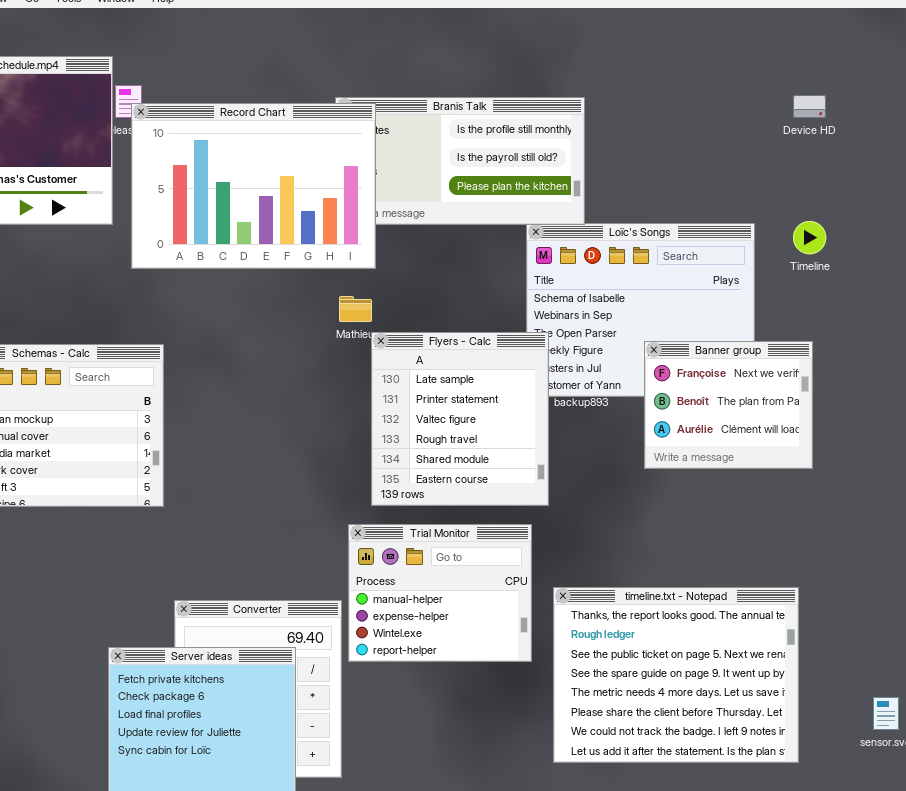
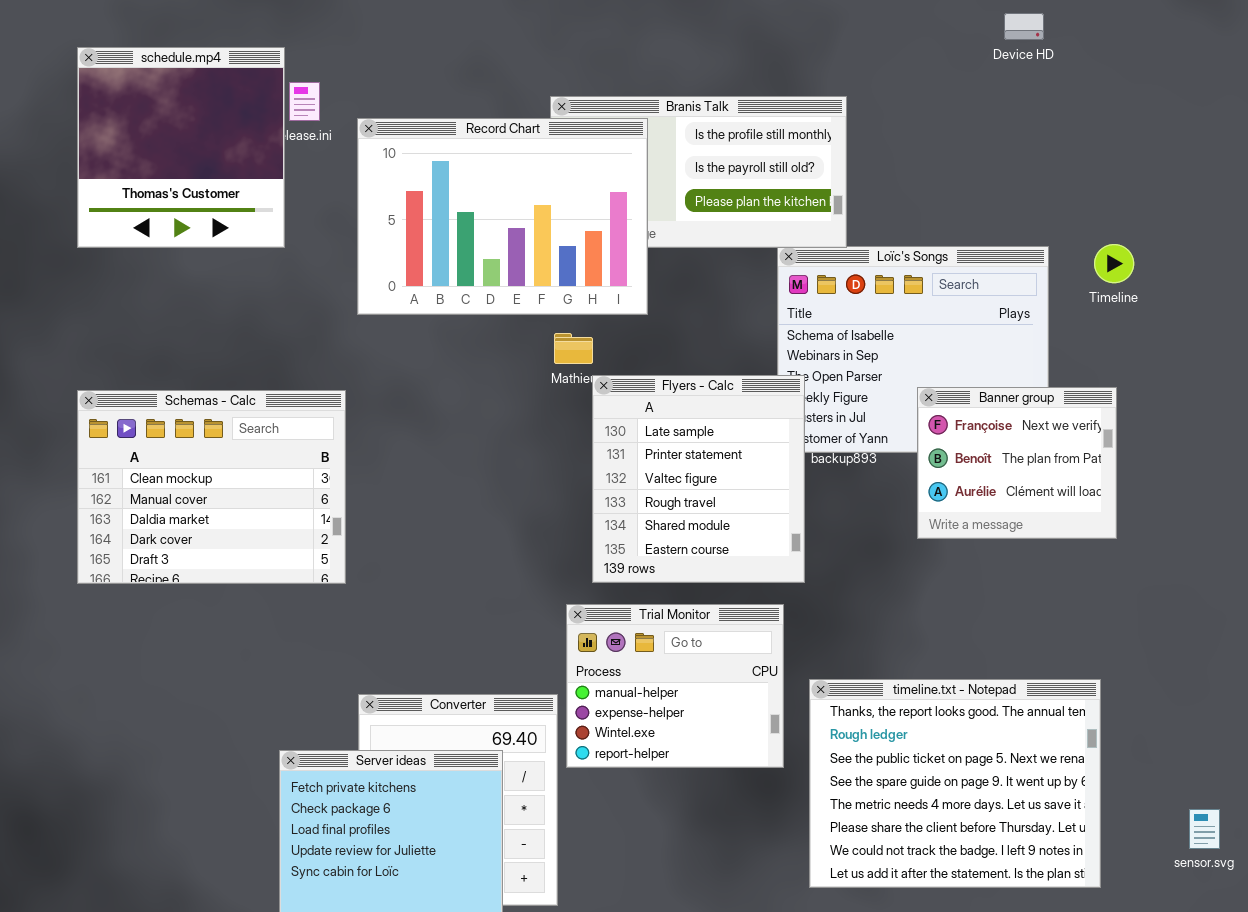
Device HD: [793,95,826,118] -> [1004,13,1044,40], moved
Record Chart: [131,103,376,269] -> [357,118,648,315], moved

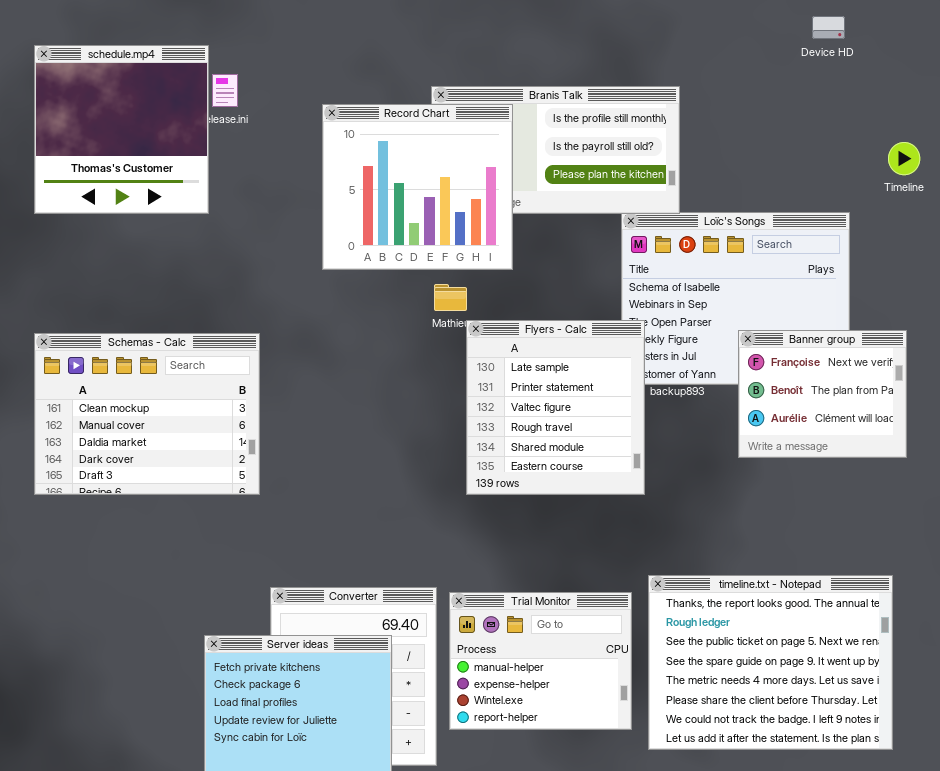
Record Chart: [357,118,648,315] -> [322,104,513,270], resized
Timeline: [1094,244,1134,283] -> [888,142,920,175], moved
Trial Monitor: [566,604,784,768] -> [449,592,632,730], moved

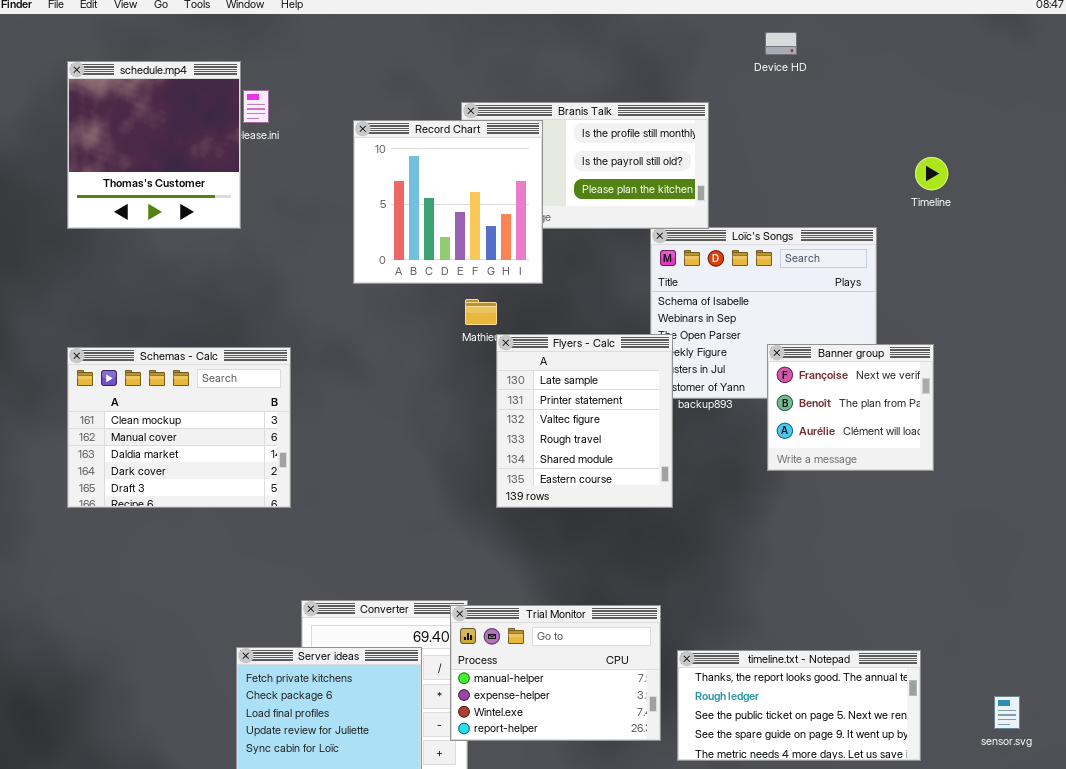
Device HD: [812,16,845,39] -> [765,32,797,55], moved
timeline.txt - Notepad: [648,575,893,750] -> [677,650,921,761], resized
Trial Monitor: [449,592,632,730] -> [450,605,661,741], resized

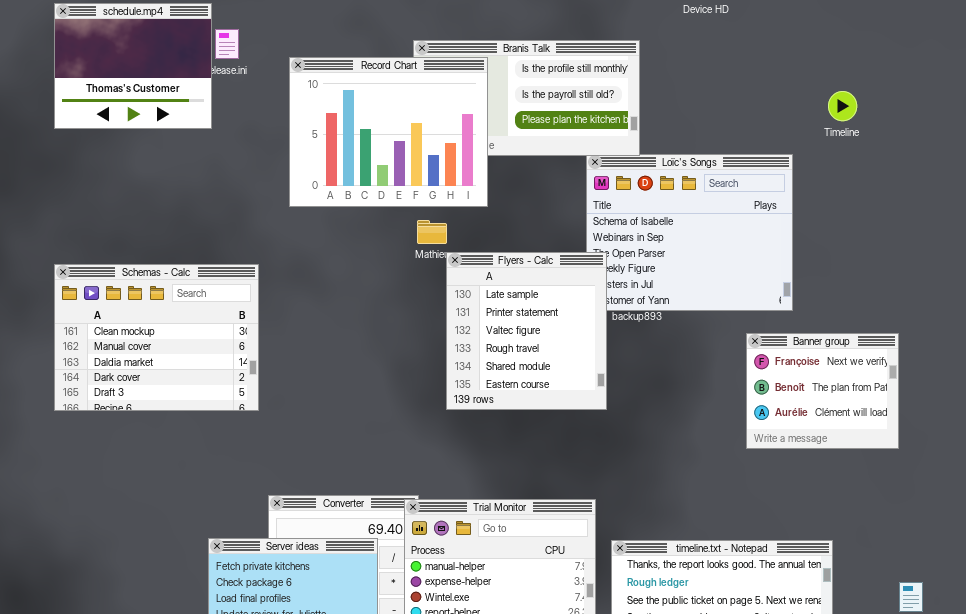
schedule.mp4: [67,61,241,229] -> [54,3,212,129], resized
Record Chart: [353,120,543,284] -> [289,57,488,207], resized
Banner group: [767,344,934,471] -> [746,333,899,449], moved

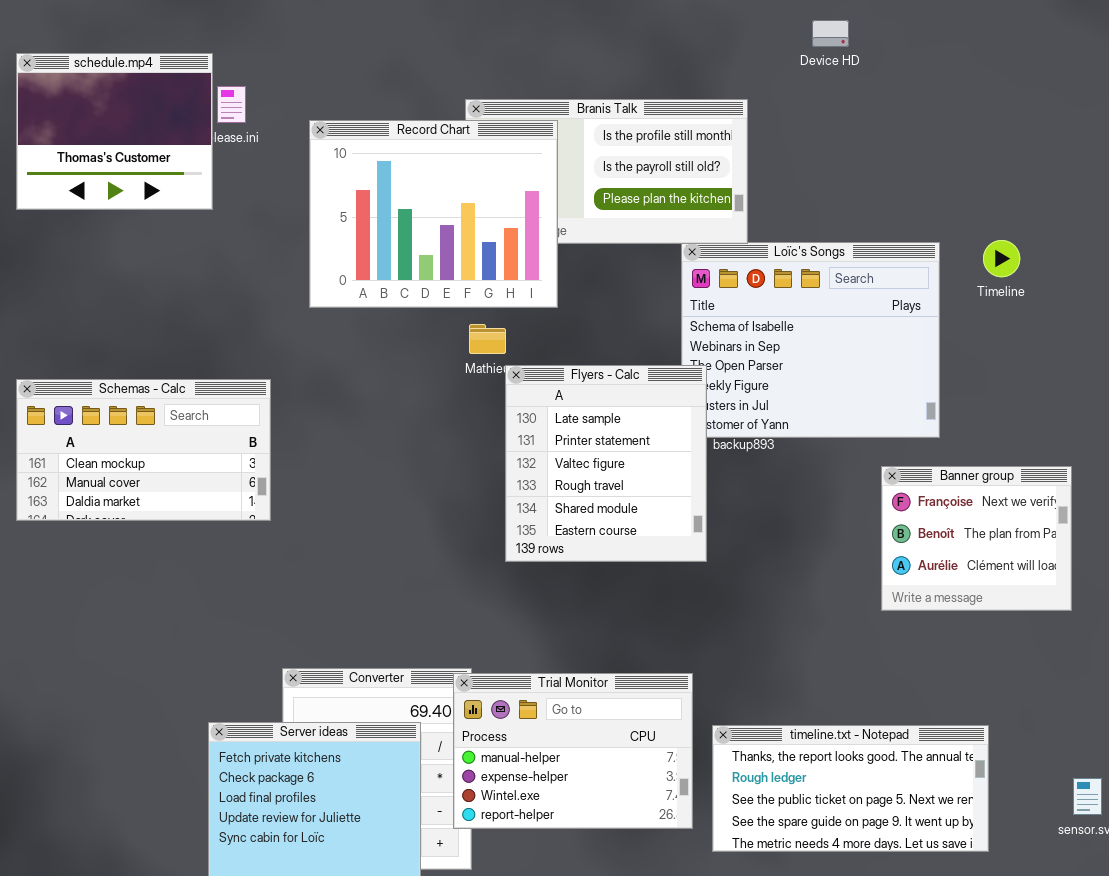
Timeline: [828,91,857,121] -> [983,240,1020,277], moved
Schemas - Calc: [54,264,259,411] -> [16,379,271,521], resized

